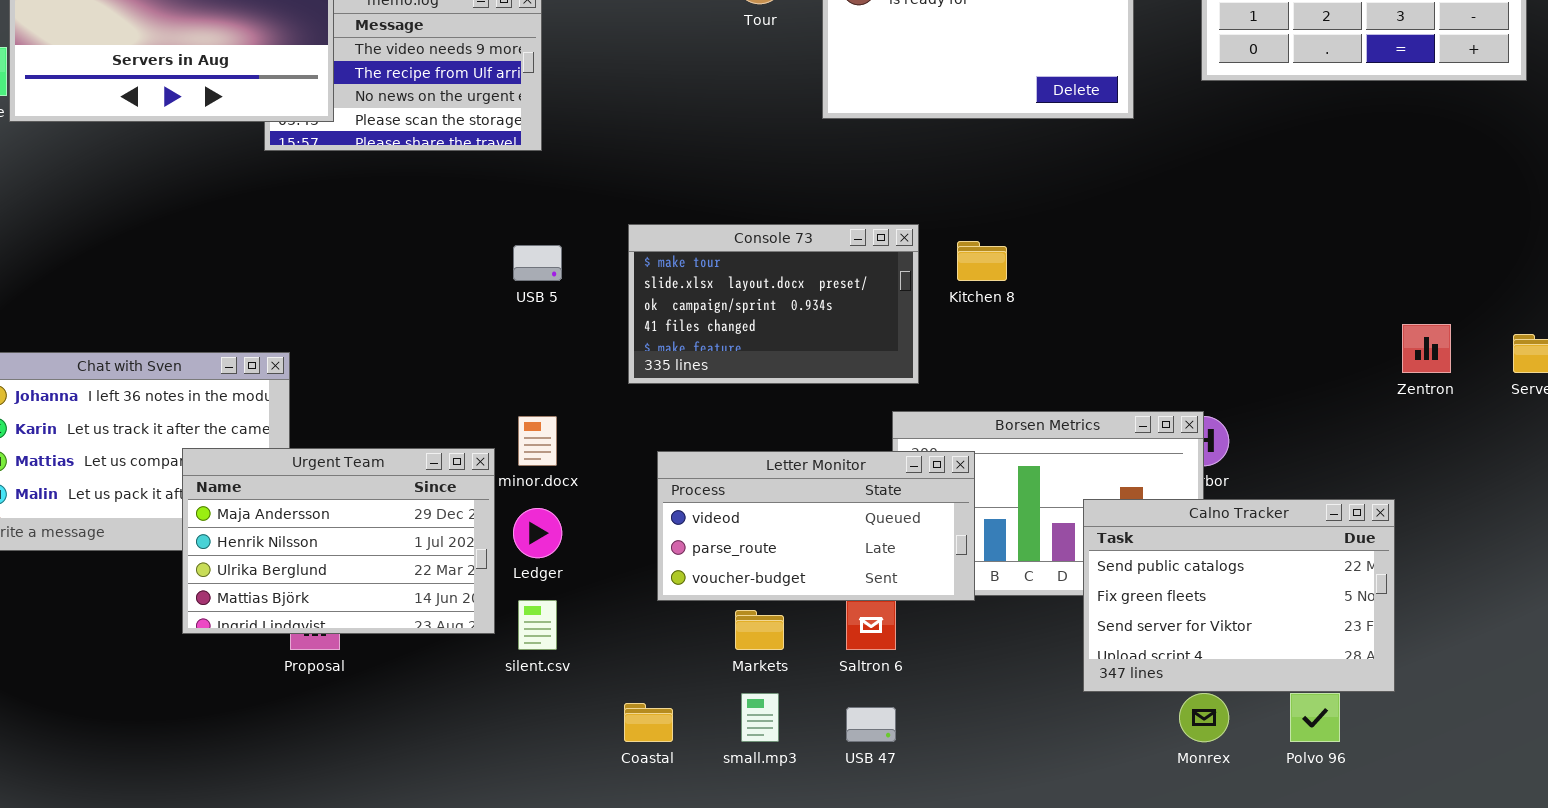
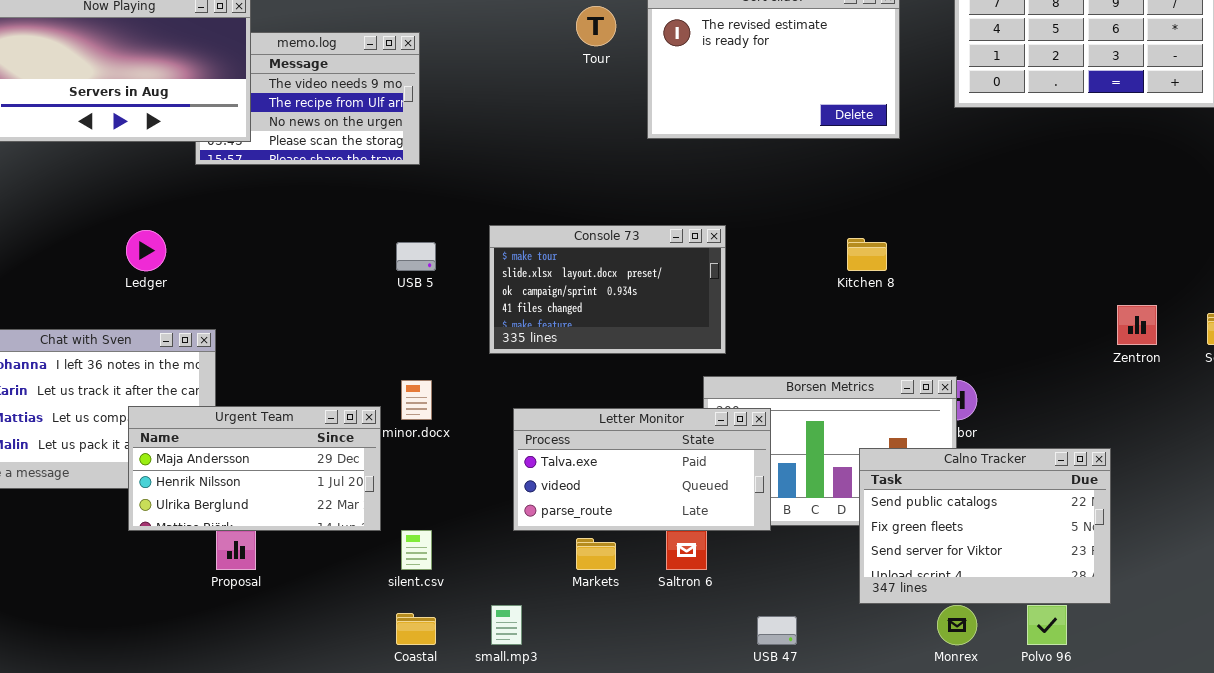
Kitchen 8: [957,241,1007,281] -> [847,238,887,271], moved
Urgent Team: [182,448,495,634] -> [128,406,381,531], resized
Letter Monitor: [657,451,975,601] -> [513,408,771,531], scrolled up 1 row
Ledger: [513,508,562,558] -> [126,230,166,271], moved
small.mp3: [741,693,779,742] -> [491,605,522,645], moved
Coastal: [624,703,673,742] -> [396,613,436,645], moved
USB 47: [846,707,896,742] -> [757,616,797,645], moved

